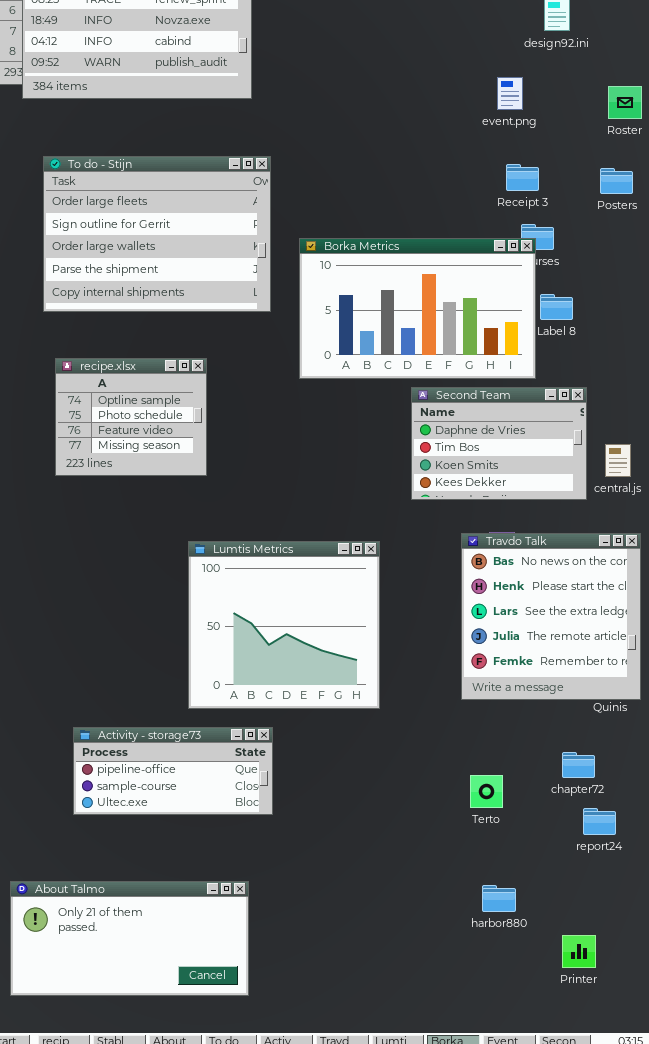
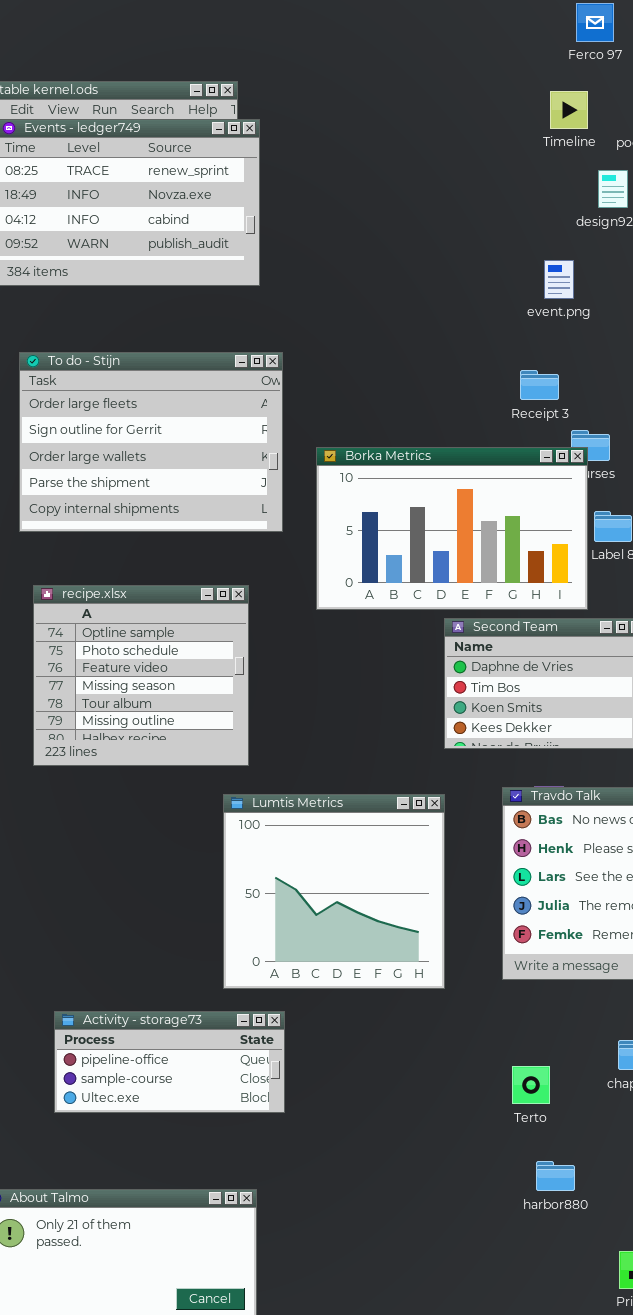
Receipt 3: [506,164,539,191] -> [520,370,559,400], moved
recipe.xlsx: [55,358,207,476] -> [33,585,249,766], resized
Lumtis Metrics: [188,541,380,709] -> [223,794,445,989], moved
harbor880: [482,885,516,912] -> [536,1161,575,1191], moved

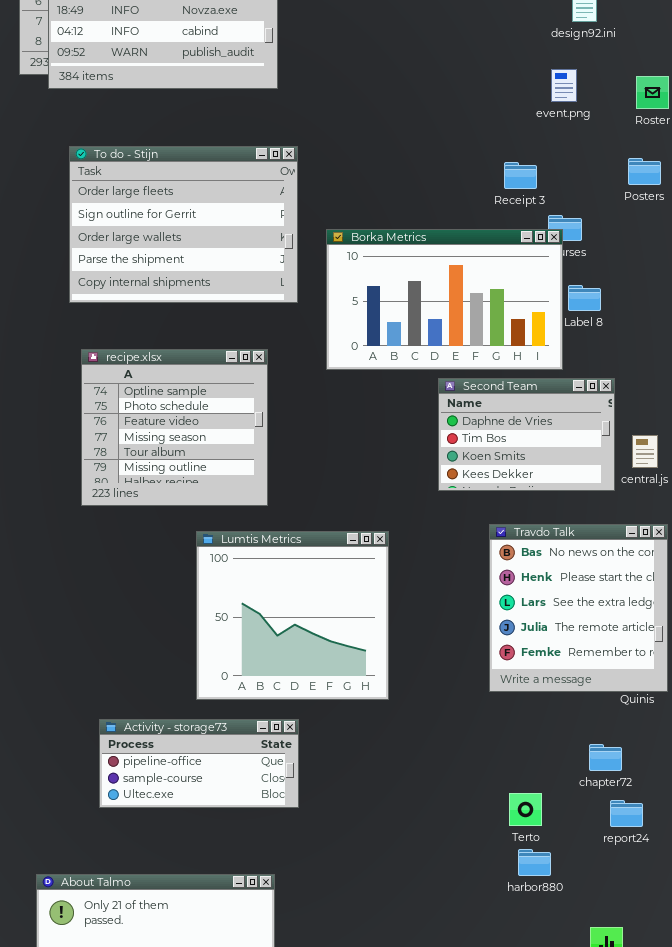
event.png: [544,260,574,299] -> [551,69,577,102], moved
Lumtis Metrics: [223,794,445,989] -> [196,531,389,700], moved
Terto: [512,1066,550,1104] -> [509,793,542,826], moved

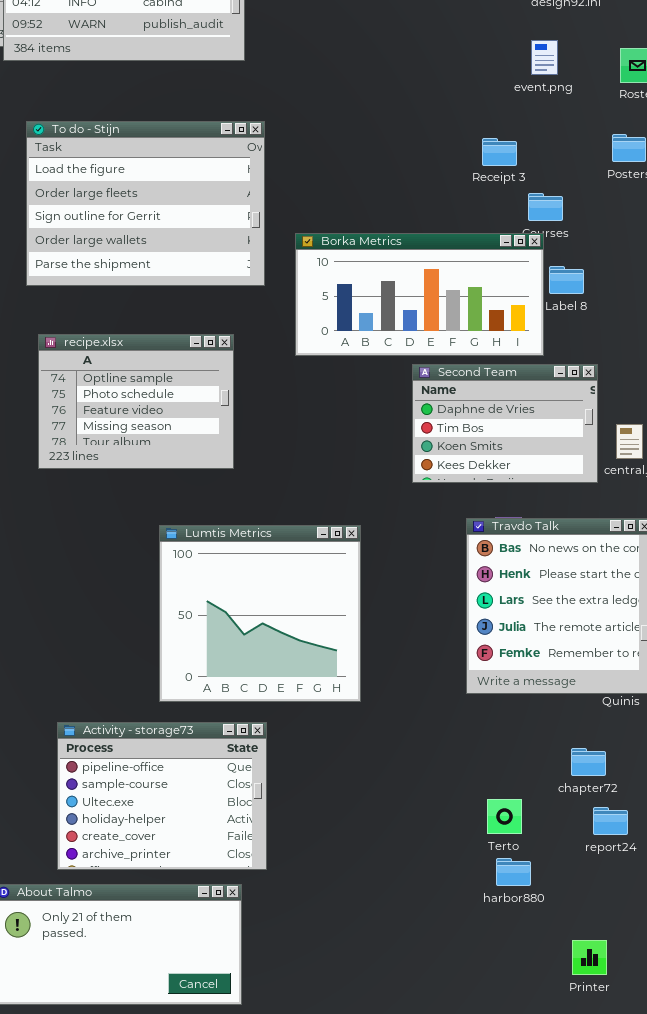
To do - Stijn: [69,146,298,303] -> [26,121,265,286], scrolled up 1 row
Borka Metrics: [326,229,563,370] -> [295,233,544,356], resized
recipe.xlsx: [81,349,268,506] -> [38,334,234,469], resized
Activity - storage73: [99,719,299,808] -> [57,722,267,870], resized

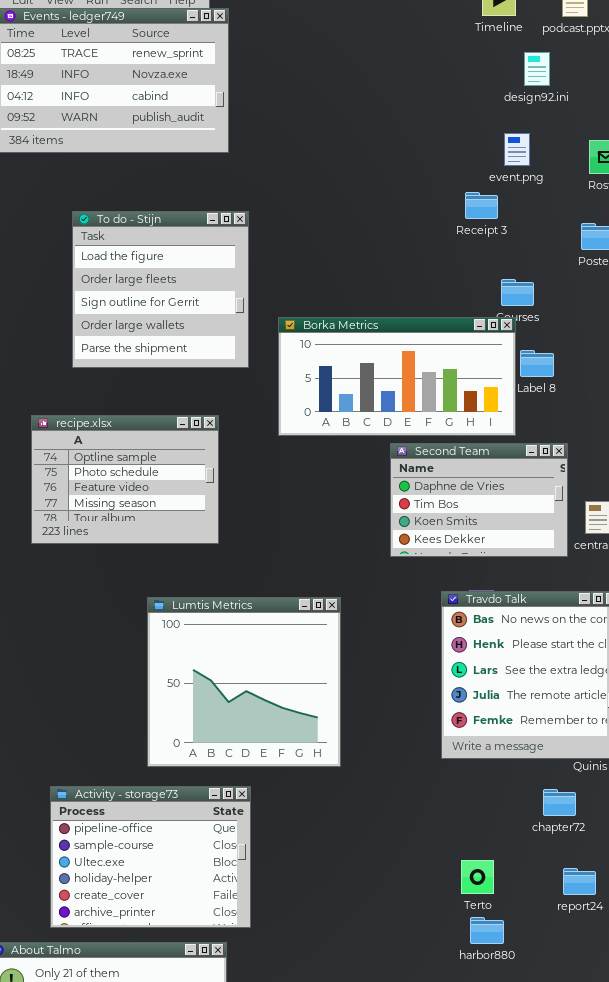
To do - Stijn: [26,121,265,286] -> [72,211,249,368], resized
Receipt 3: [482,138,517,166] -> [465,192,498,219], moved
chapter72: [571,748,606,776] -> [543,789,576,816], moved

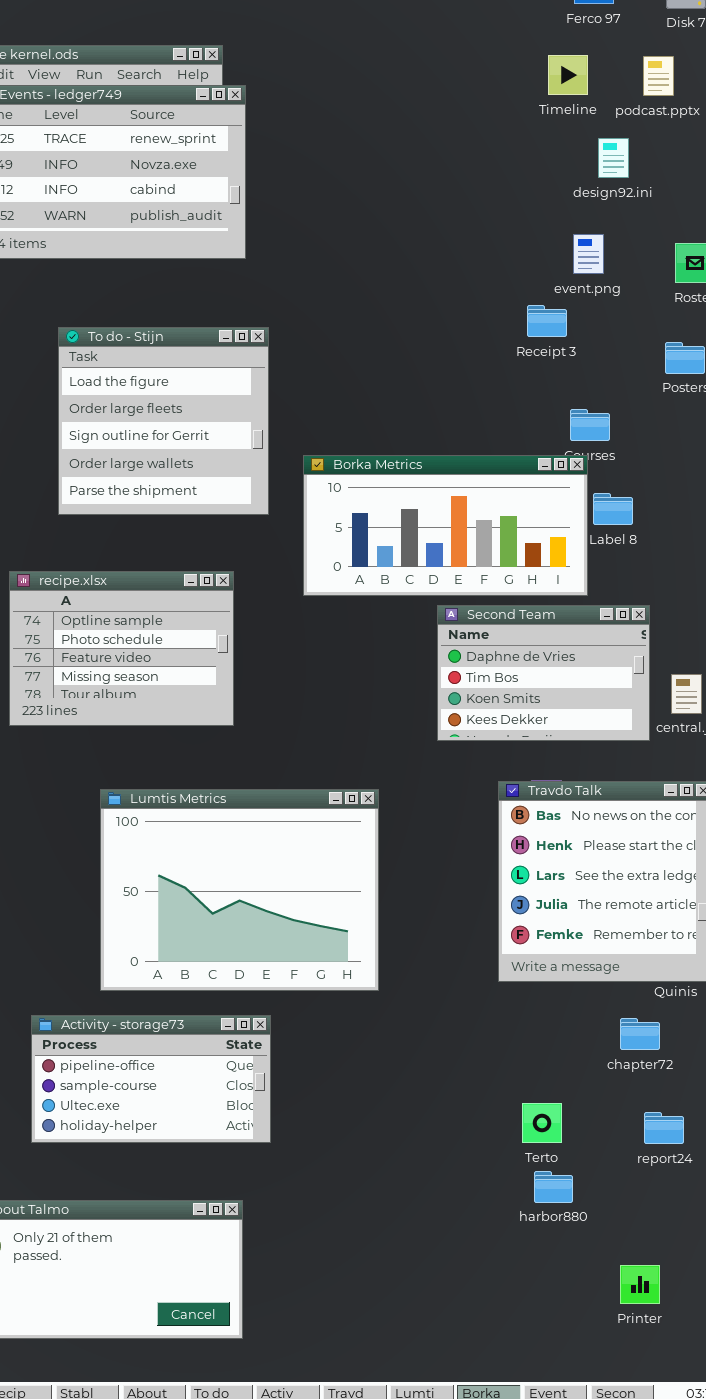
Lumtis Metrics: [147,597,341,767] -> [100,789,379,991], resized
Activity - storage73: [50,786,251,928] -> [31,1015,271,1143], resized

